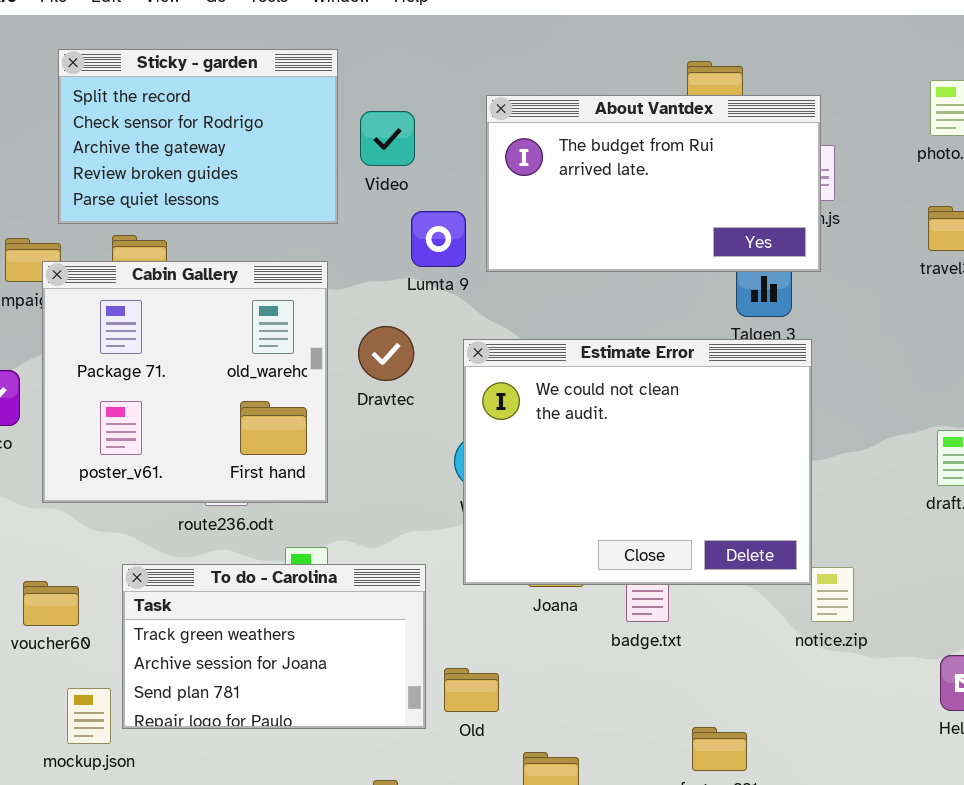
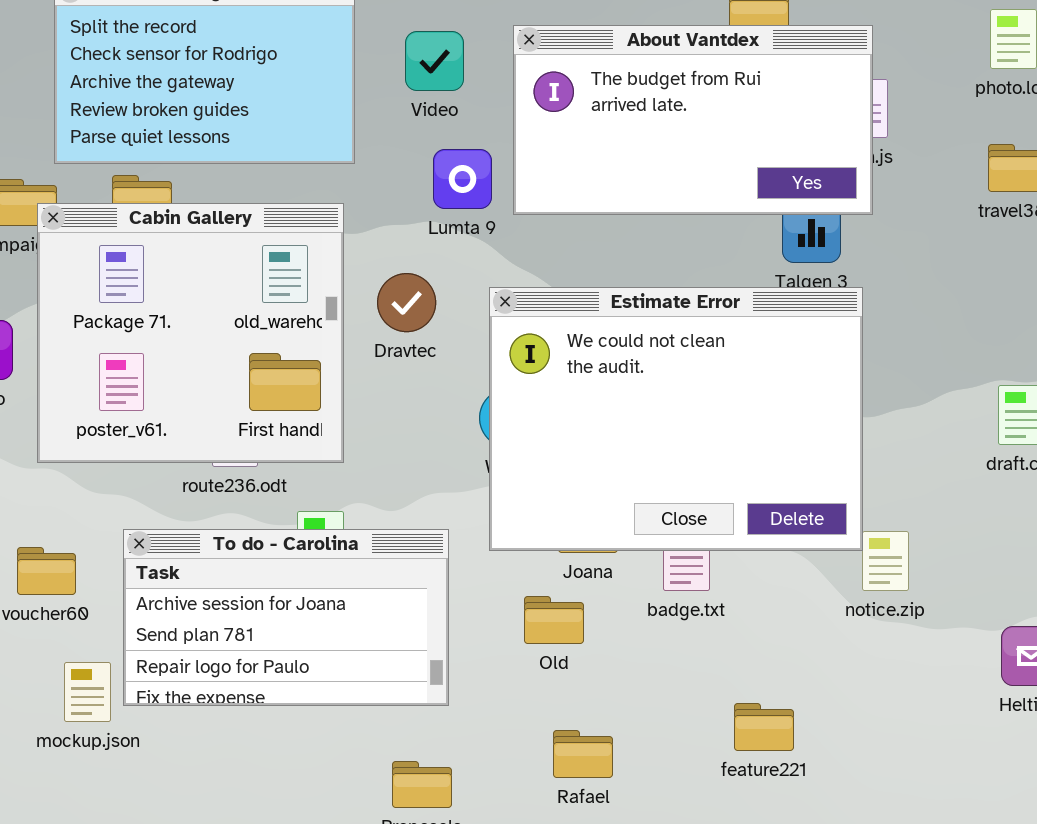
Video: [360,111,415,166] -> [405,31,464,91], moved
To do - Carolina: [122,564,426,729] -> [123,529,449,706], scrolled down 1 row
Old: [444,668,499,712] -> [524,596,584,644], moved

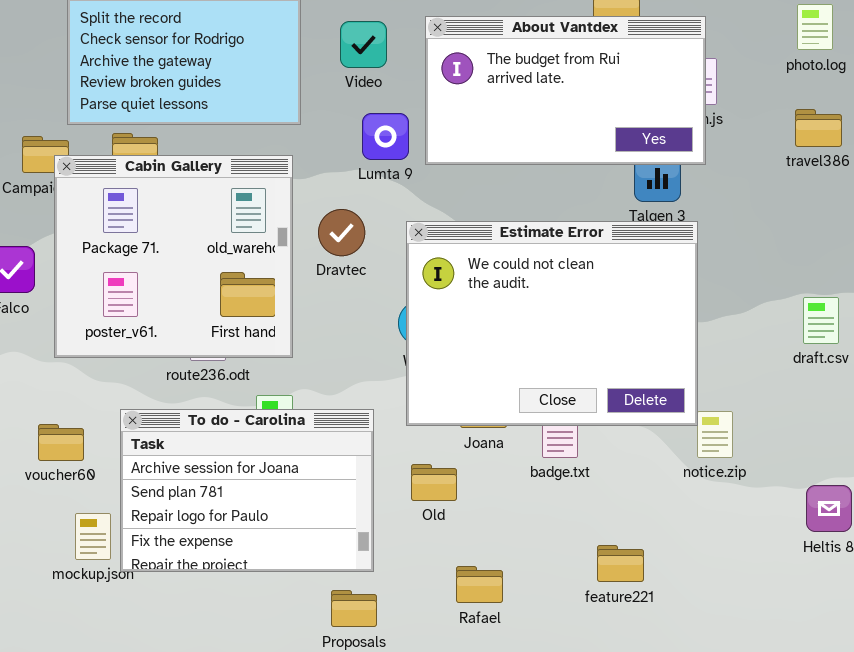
To do - Carolina: [123,529,449,706] -> [120,409,374,572], resized
Old: [524,596,584,644] -> [411,464,457,501], moved

